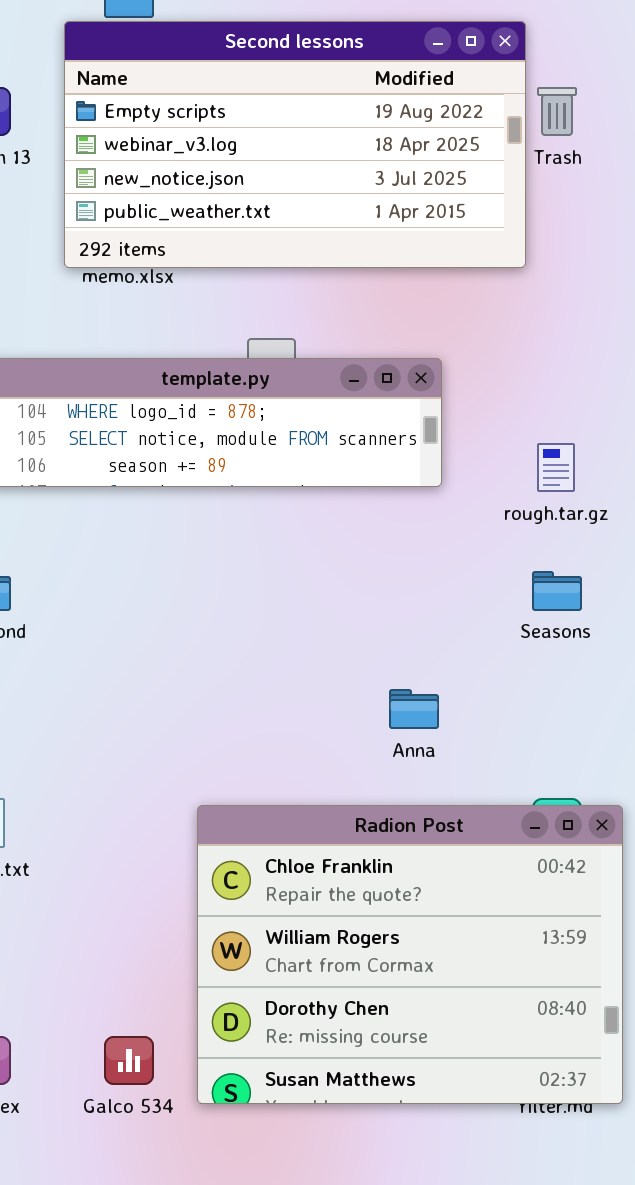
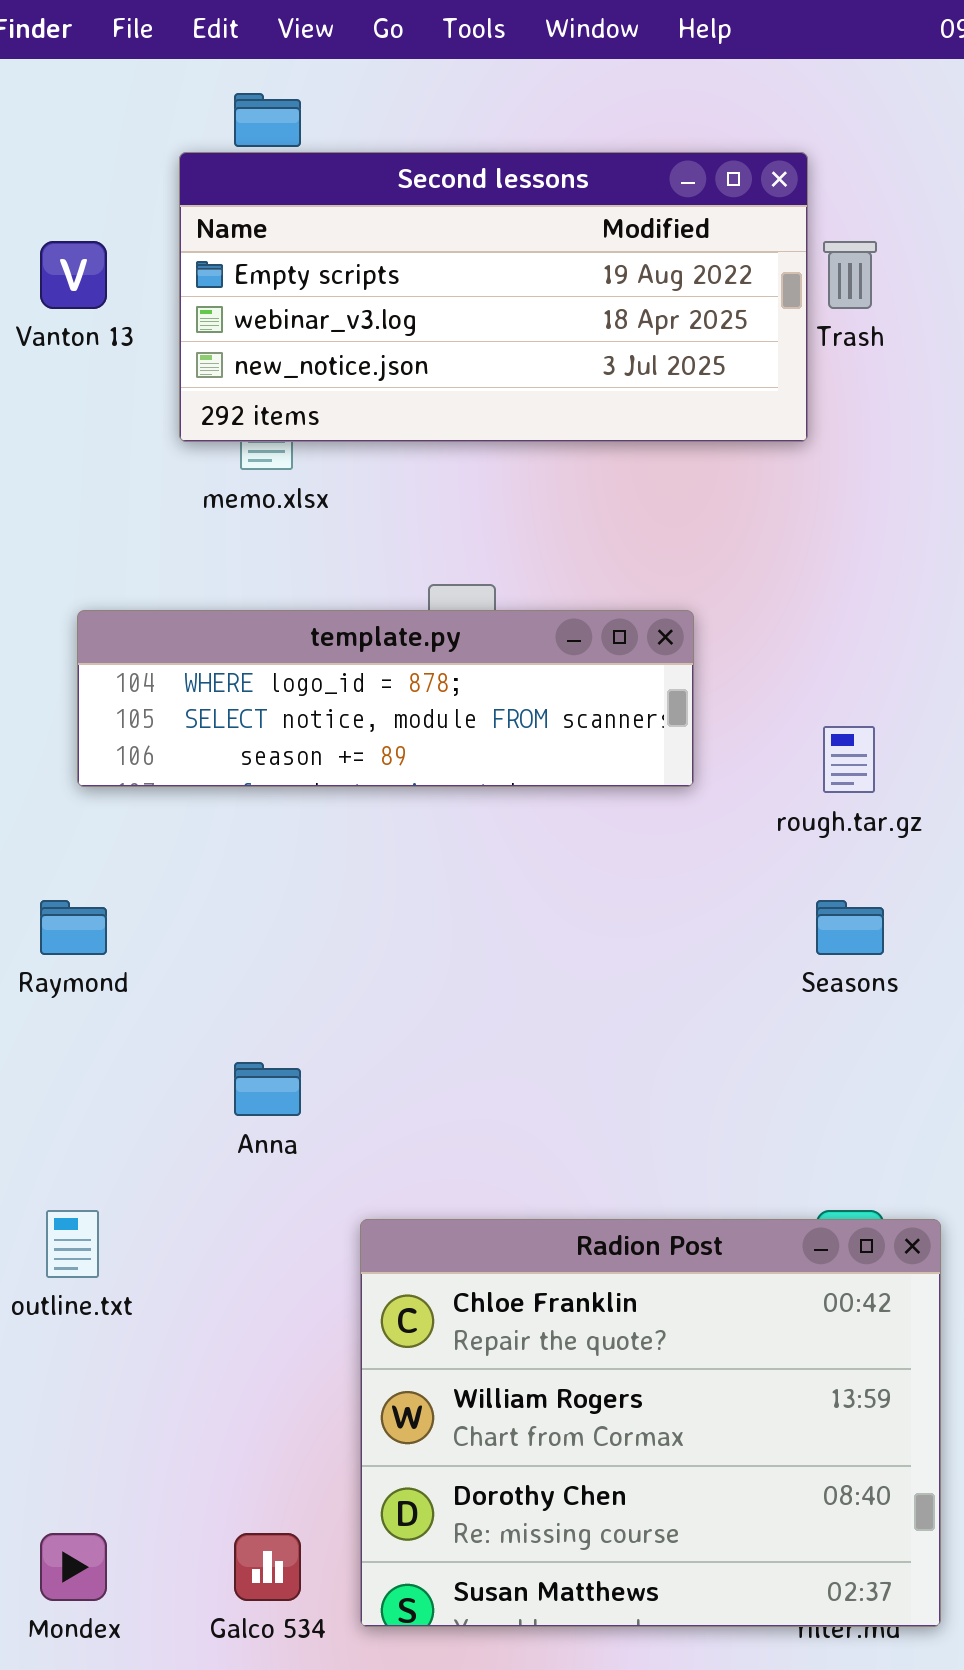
Second lessons: [64,21,526,268] -> [179,152,808,442], resized
Anna: [389,689,439,729] -> [234,1062,301,1116], moved

